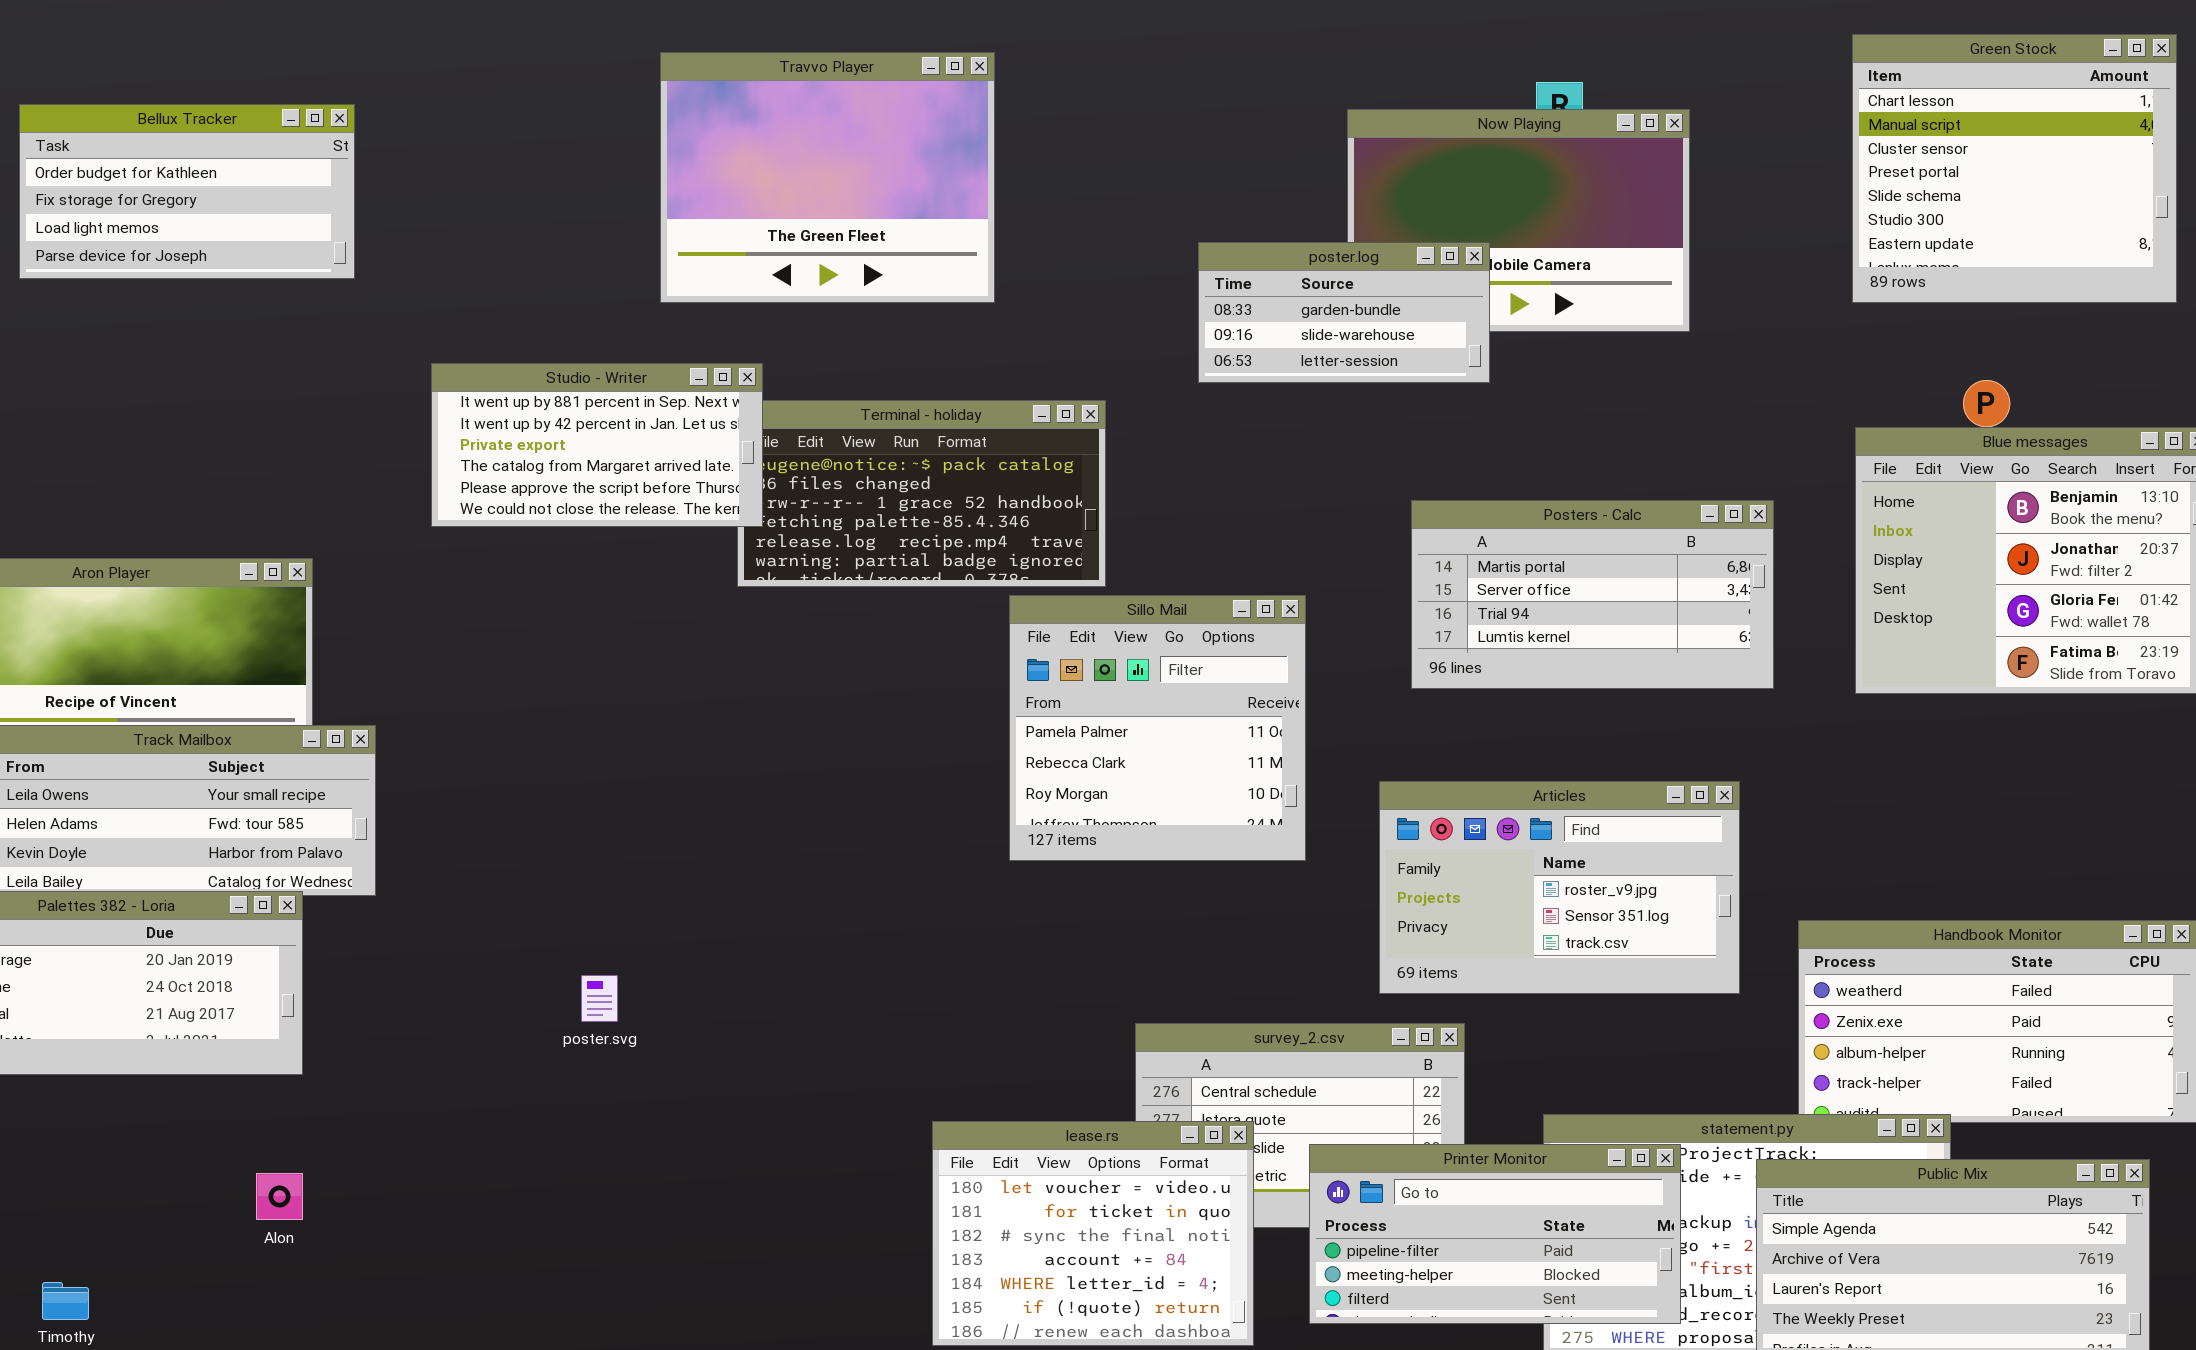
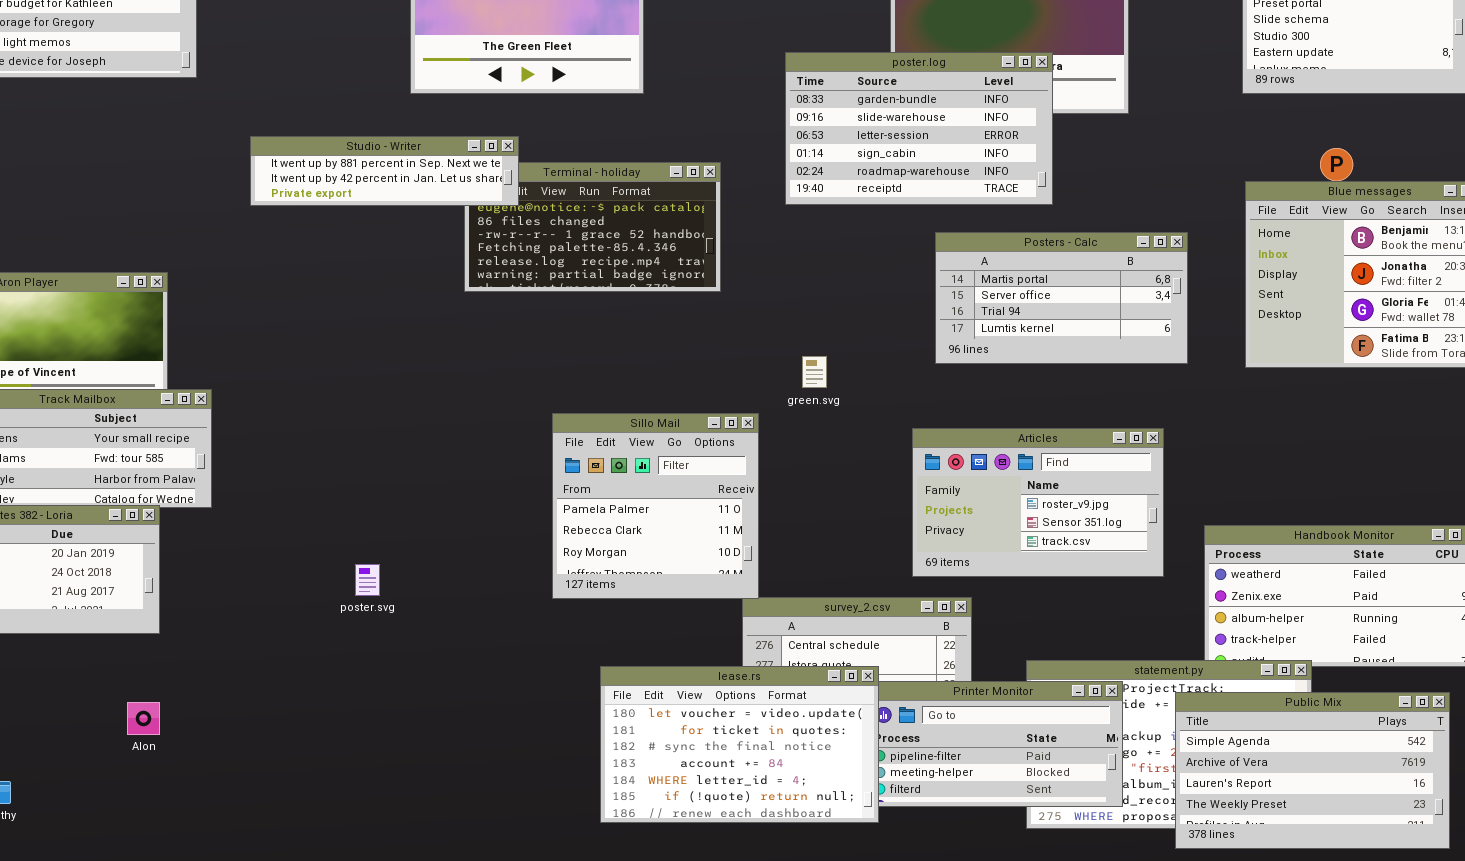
poster.log: [1198,242,1490,383] -> [785,52,1053,205], resized
Studio - Writer: [431,363,763,527] -> [250,136,519,206], resized
Sillo Mail: [1009,595,1306,861] -> [552,413,759,599], moved
lease.rs: [932,1121,1254,1346] -> [600,666,879,823], resized

